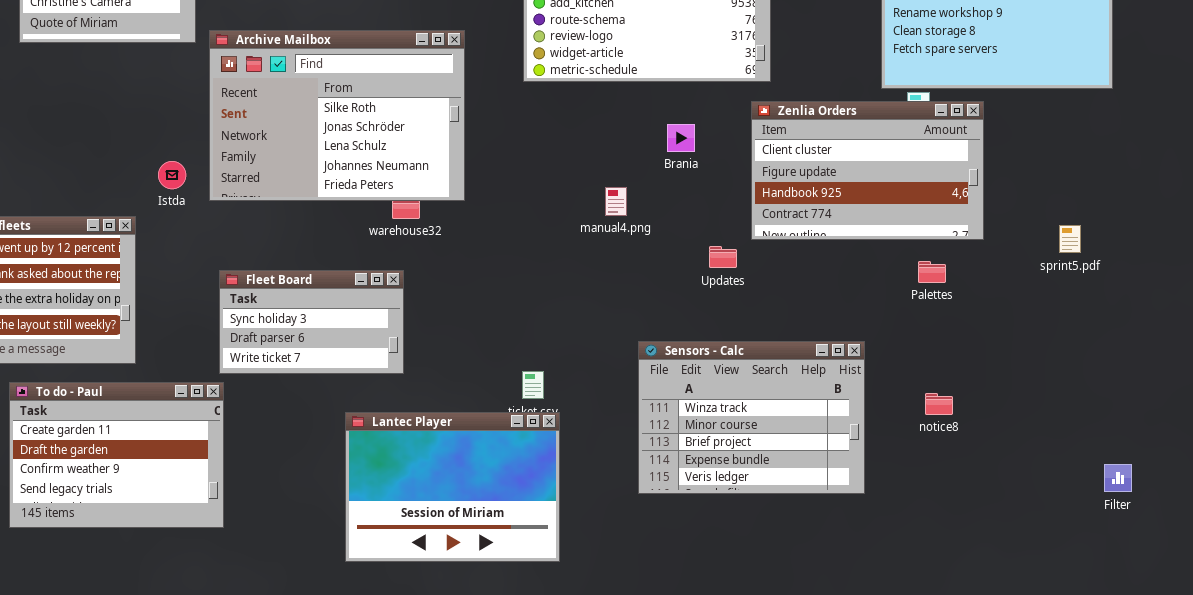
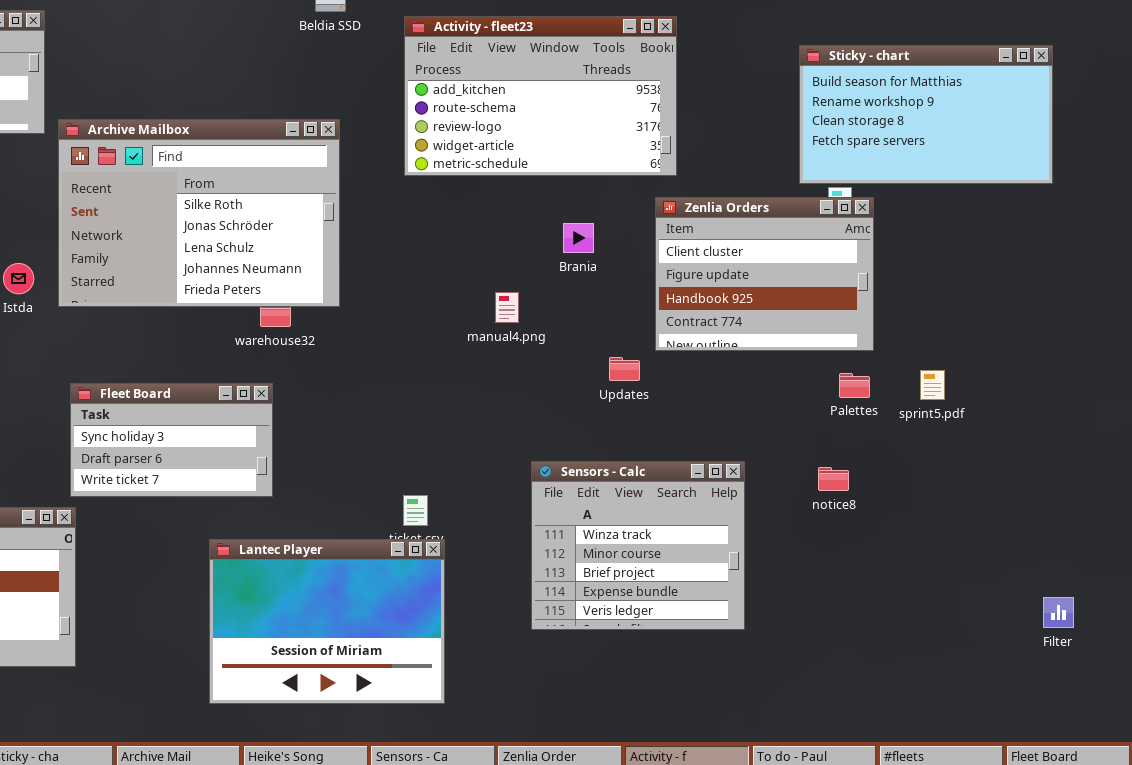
Zenlia Orders: [751,101,984,240] -> [655,197,874,351], resized
sprint5.pdf: [1059,225,1081,253] -> [920,370,945,400], moved
Sensors - Calc: [638,341,865,494] -> [531,461,745,630], resized
notice8: [925,393,953,415] -> [818,467,849,491], moved

